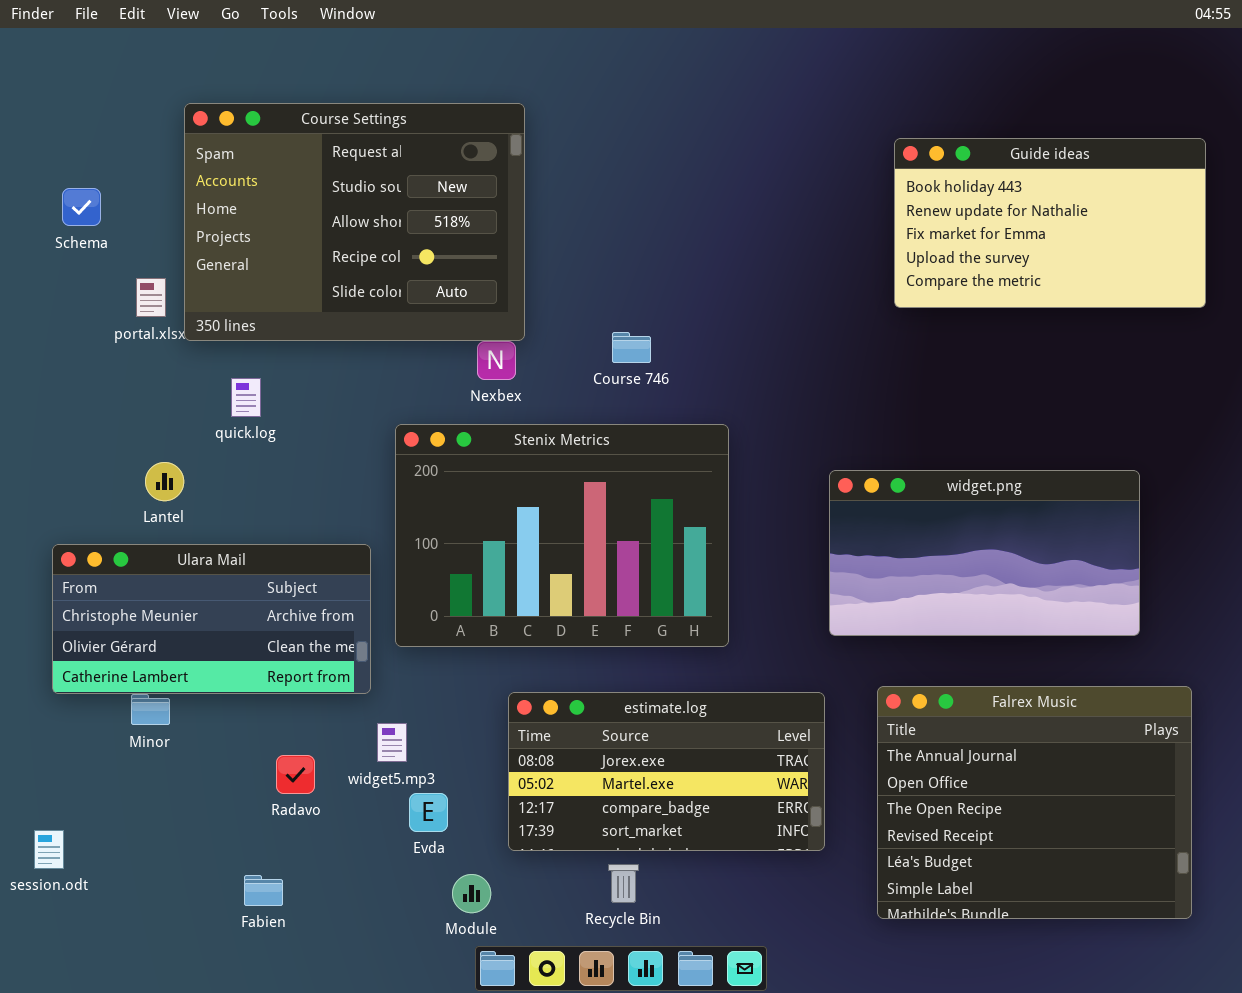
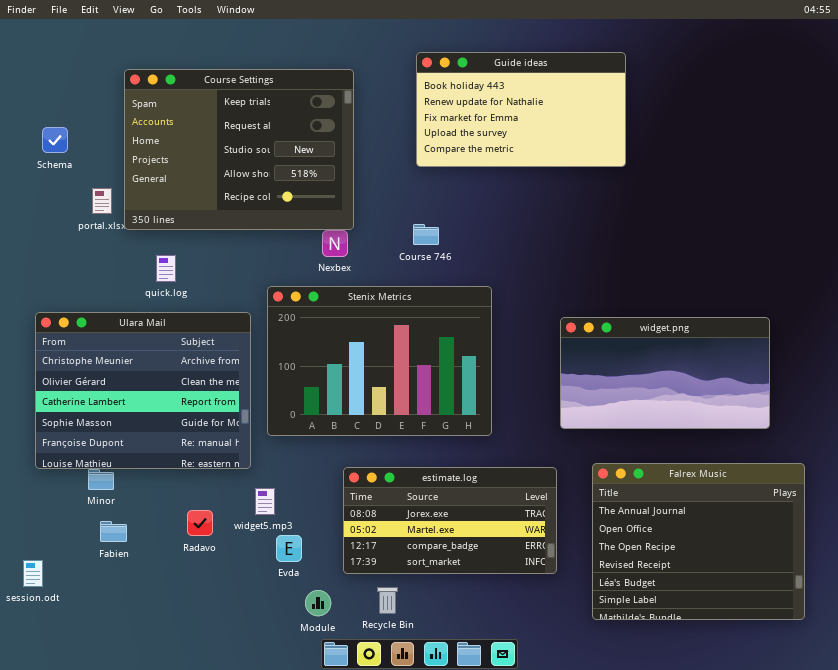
Course Settings: [184,103,525,341] -> [124,69,354,230], scrolled up 1 row
Guide ideas: [894,138,1206,308] -> [416,52,626,167], moved
Ulara Mail: [52,544,371,694] -> [35,312,251,469], resized
Recycle Bin: [608,864,639,903] -> [377,587,398,614], moved
Fabien: [244,875,283,906] -> [100,521,127,542], moved

